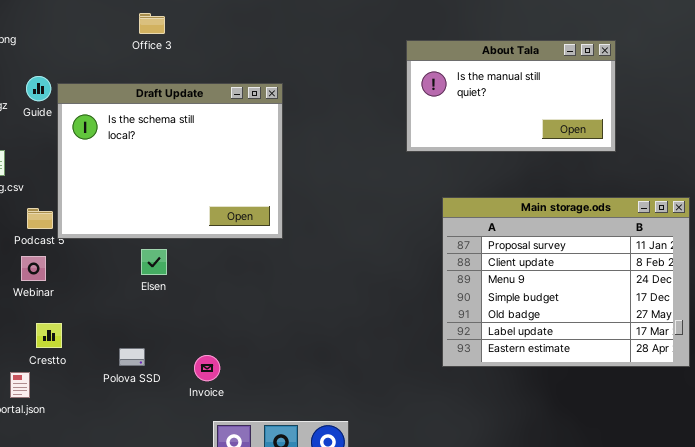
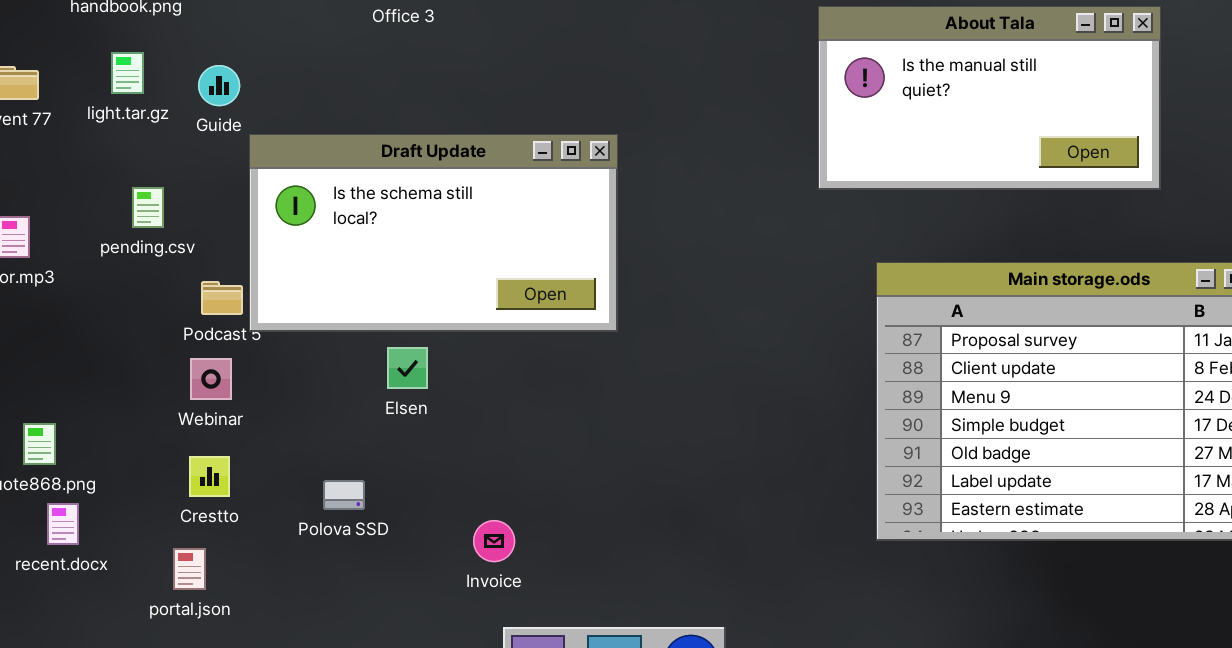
Draft Update: [57,83,283,239] -> [249,134,618,332], resized
Crestto: [36,323,62,348] -> [189,456,230,497], moved
Polova SSD: [119,348,145,366] -> [323,480,365,510], moved

